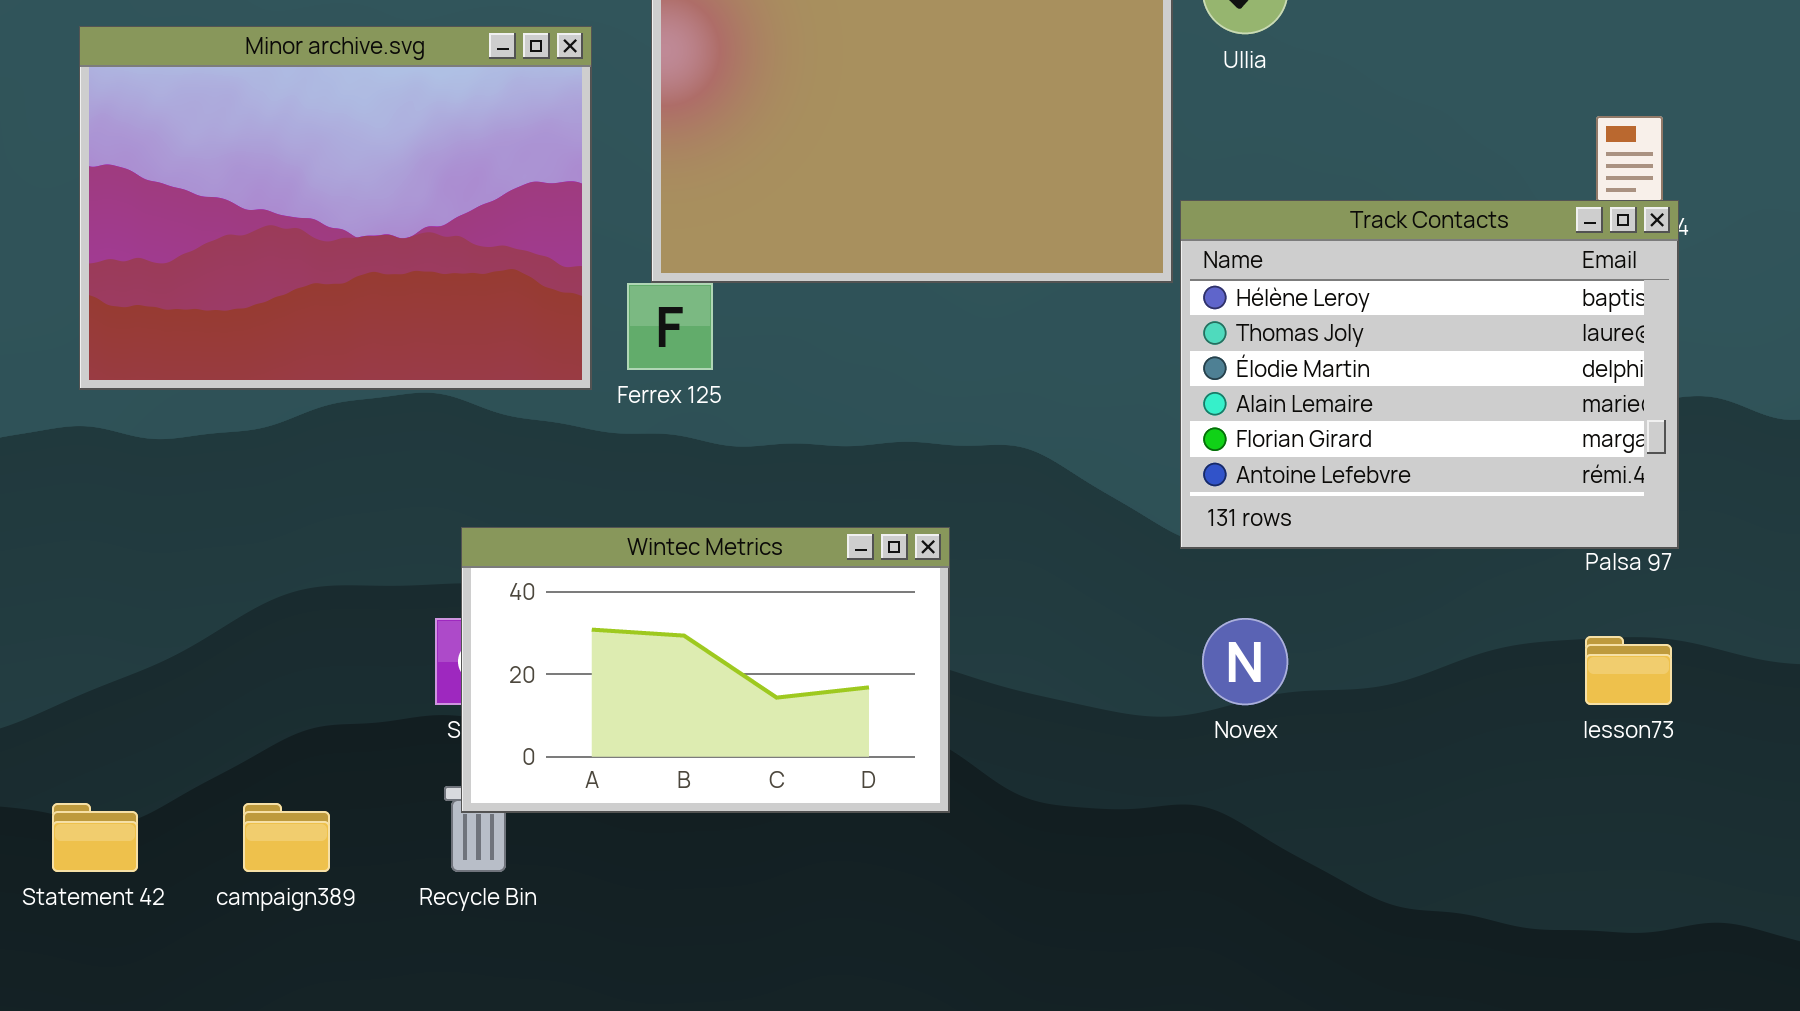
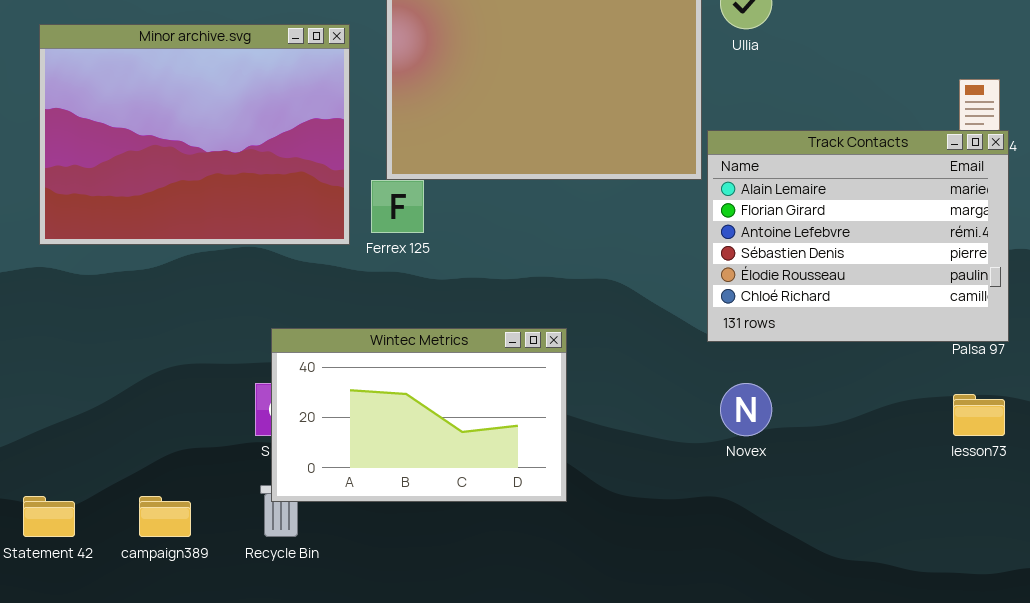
Track Contacts: [1180,200,1679,549] -> [707,130,1009,342], scrolled down 3 rows

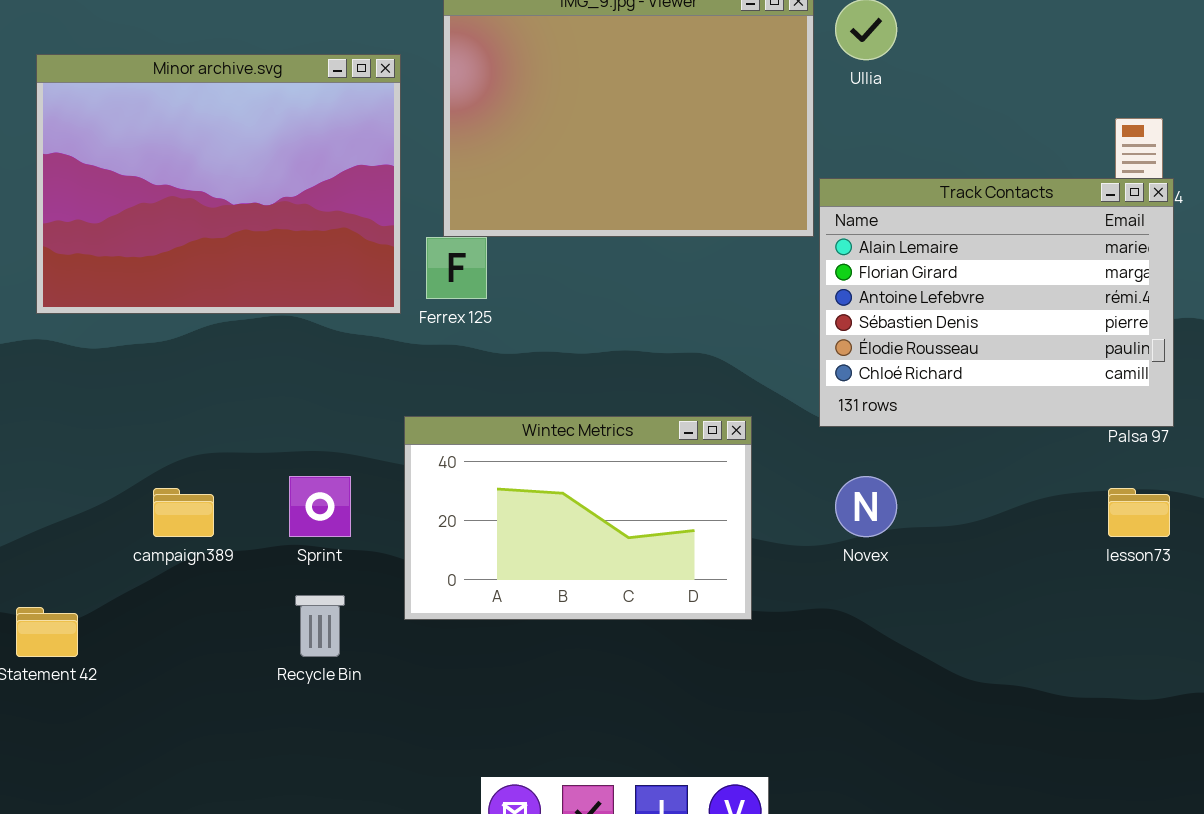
Wintec Metrics: [271,328,567,502] -> [404,416,752,620], moved
campaign389: [139,496,191,537] -> [153,488,214,537], moved

